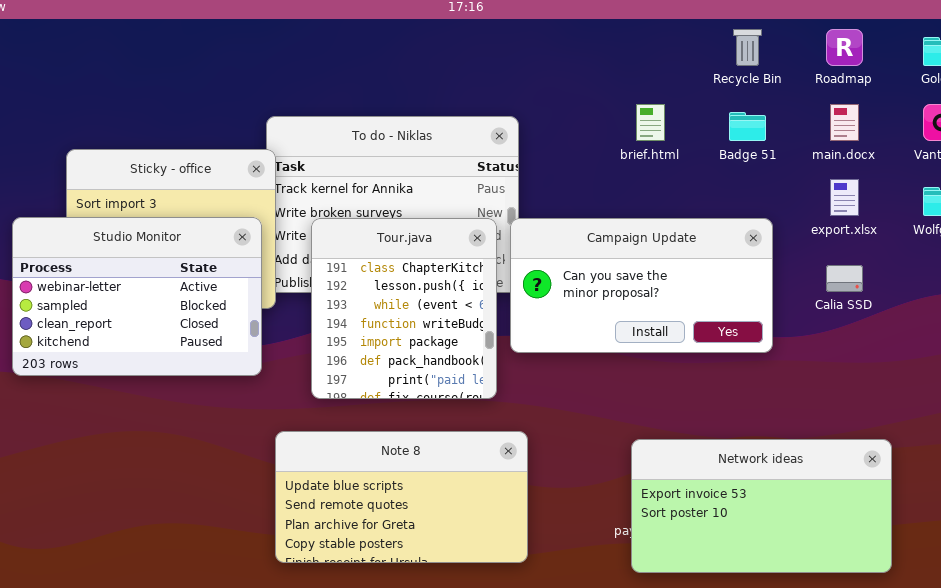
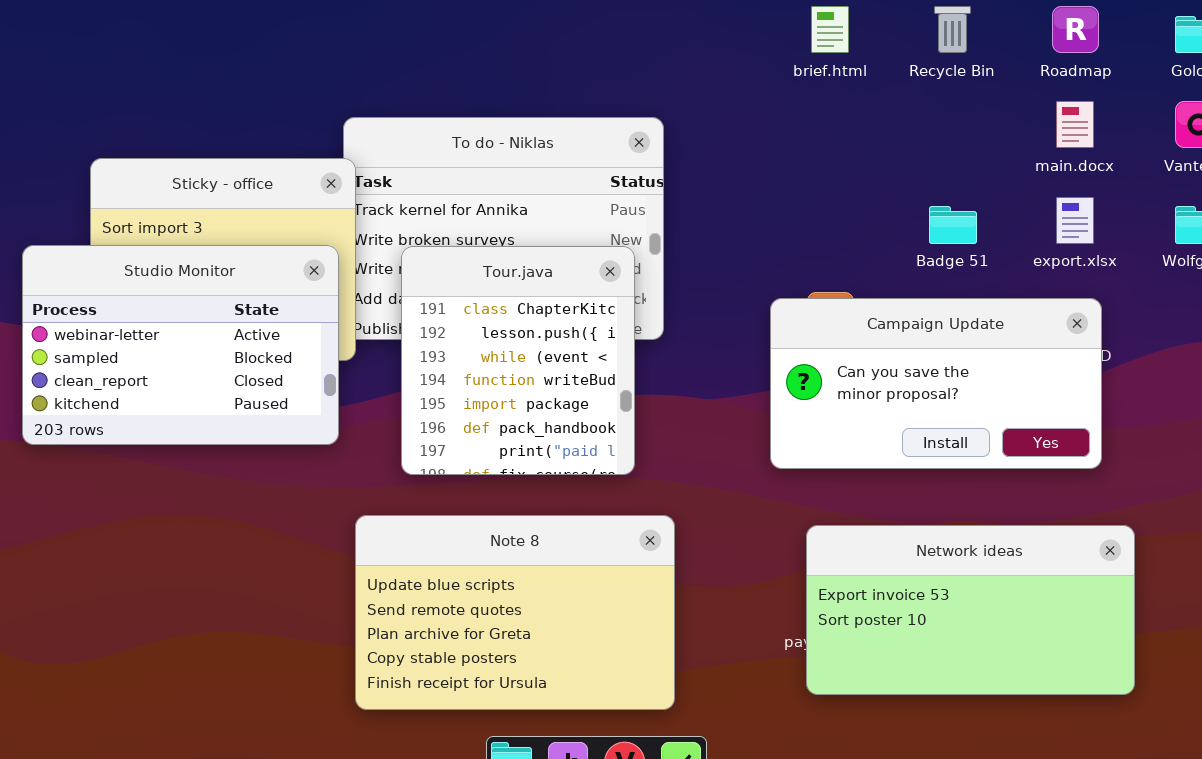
brief.html: [636,104,665,141] -> [811,6,849,53], moved
Badge 51: [729,112,766,141] -> [929,206,977,244], moved
Campaign Update: [510,218,773,353] -> [770,298,1102,469], moved
Note 8: [275,431,528,563] -> [355,515,675,710], resized

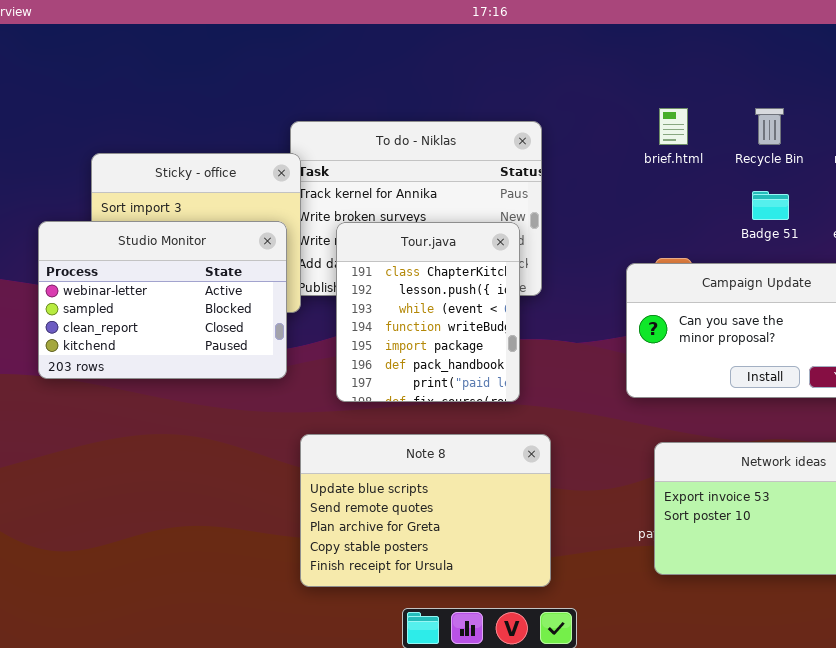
brief.html: [811,6,849,53] -> [659,108,688,145], moved
Recycle Bin: [934,6,971,53] -> [755,108,784,145], moved

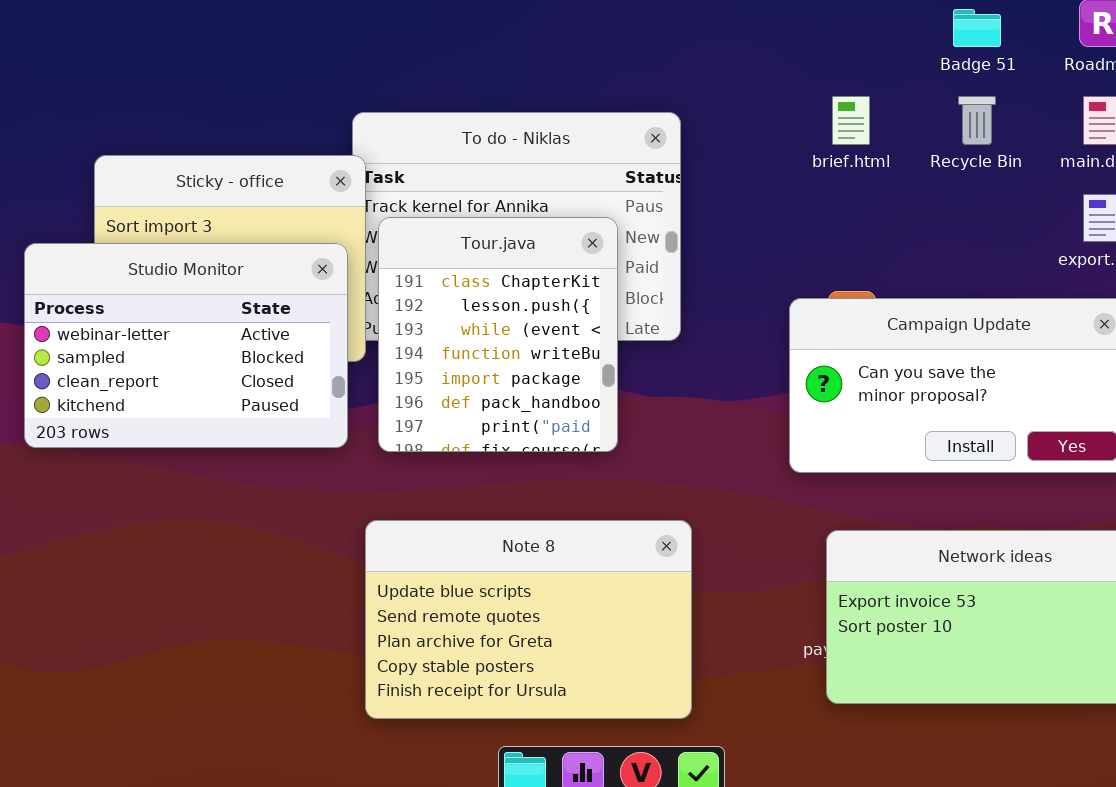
Badge 51: [752,191,789,220] -> [953,9,1001,47], moved
Tour.java: [336,222,520,402] -> [378,217,618,452], moved

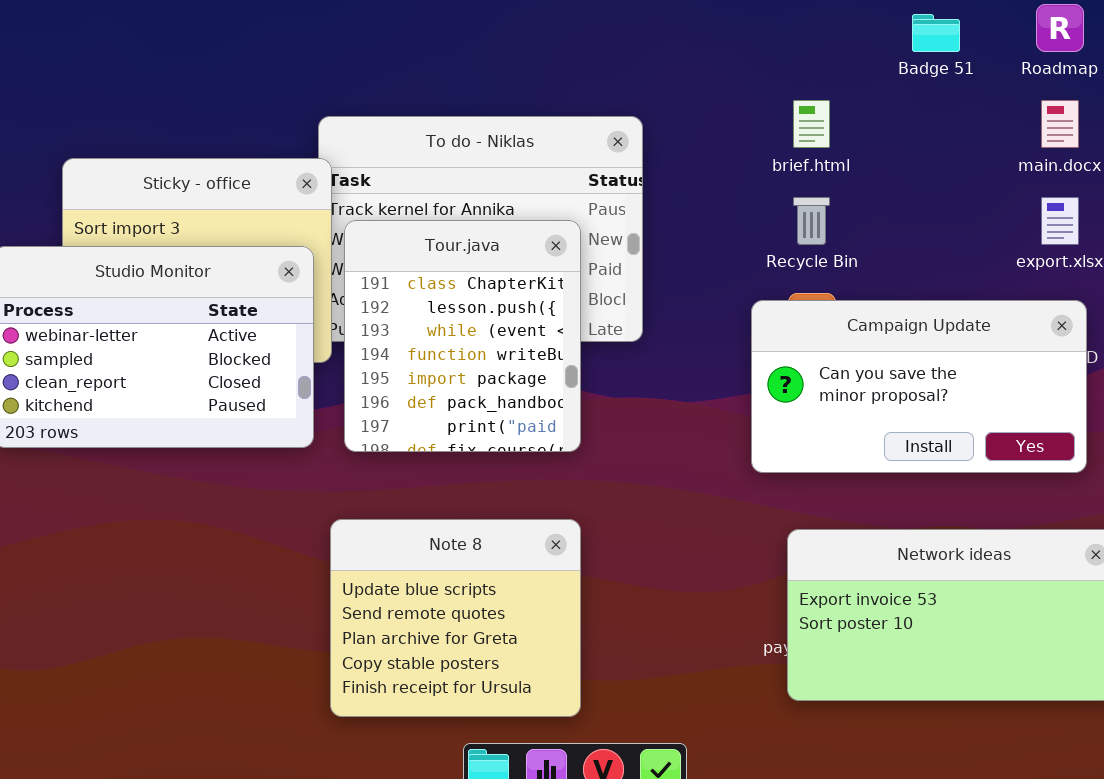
Recycle Bin: [958,96,996,145] -> [793,197,830,245], moved
Note 8: [365,520,692,719] -> [330,519,581,717], resized

